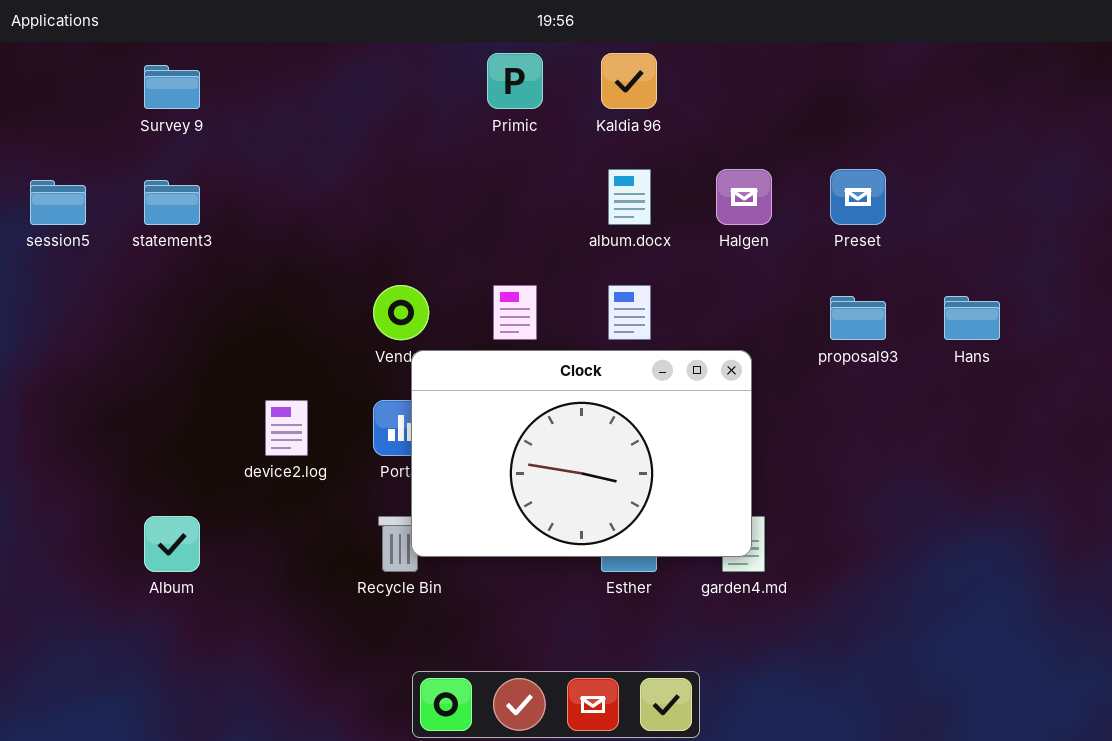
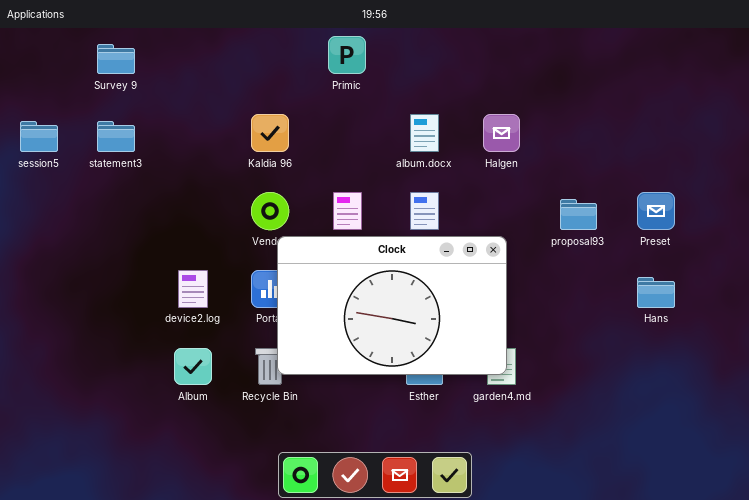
Kaldia 96: [601,53,657,109] -> [251,114,289,152], moved
Preset: [830,169,886,225] -> [637,192,675,230], moved
Hans: [944,296,1000,340] -> [637,277,675,308], moved
Album: [144,516,200,572] -> [174,348,212,385], moved

